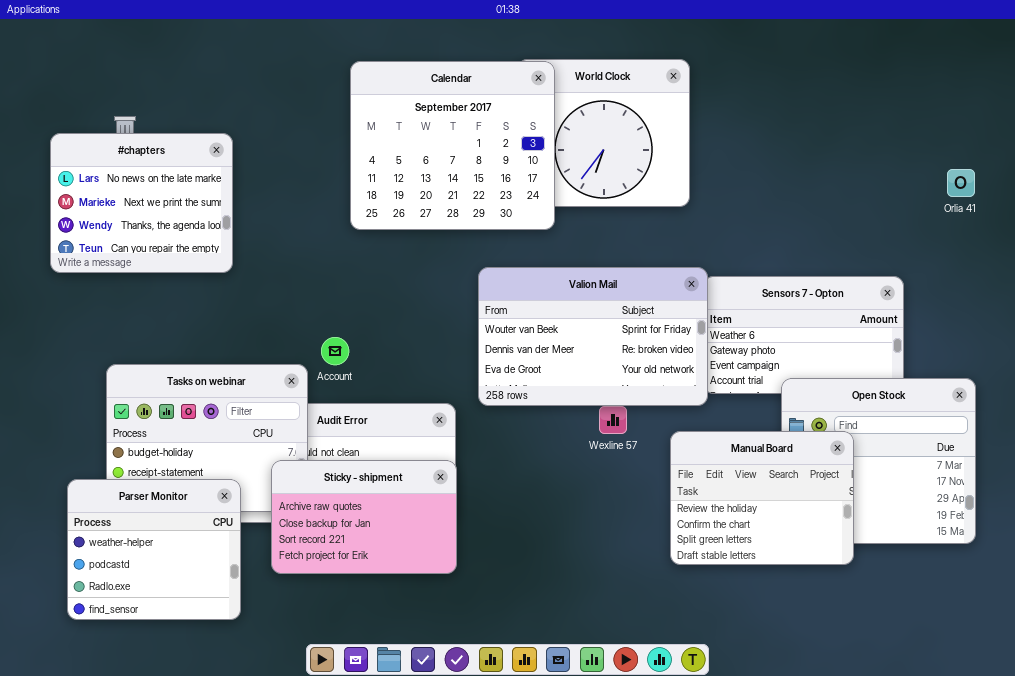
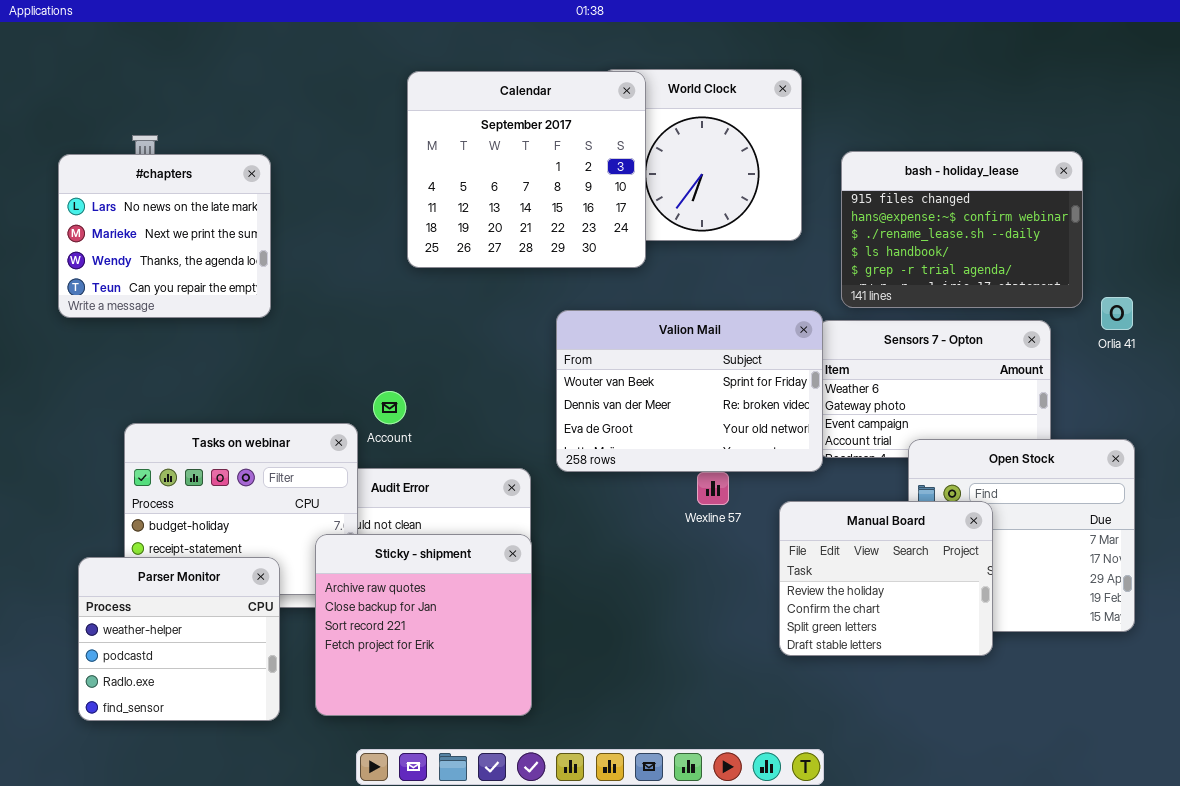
bash - holiday_lease: none -> [841,151,1083,308], opened
Orlia 41: [947,169,975,197] -> [1101,297,1133,330], moved
Sticky - shipment: [271,460,457,574] -> [315,534,532,716], resized

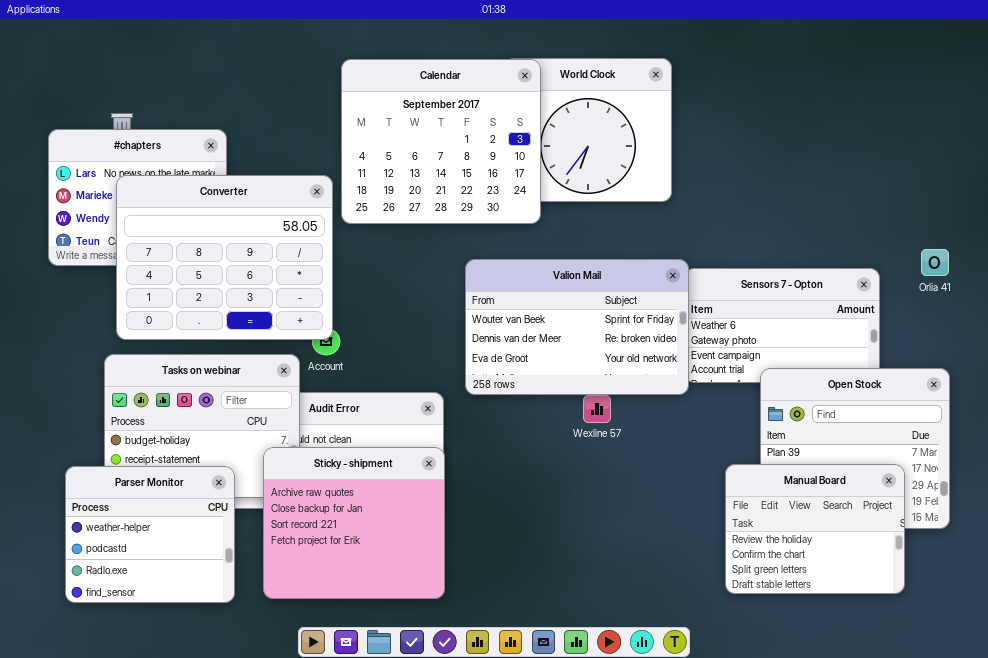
bash - holiday_lease: [841,151,1083,308] -> none, closed
Converter: none -> [116,175,333,340], opened
Manual Board: [779,501,993,656] -> [725,464,905,594], moved

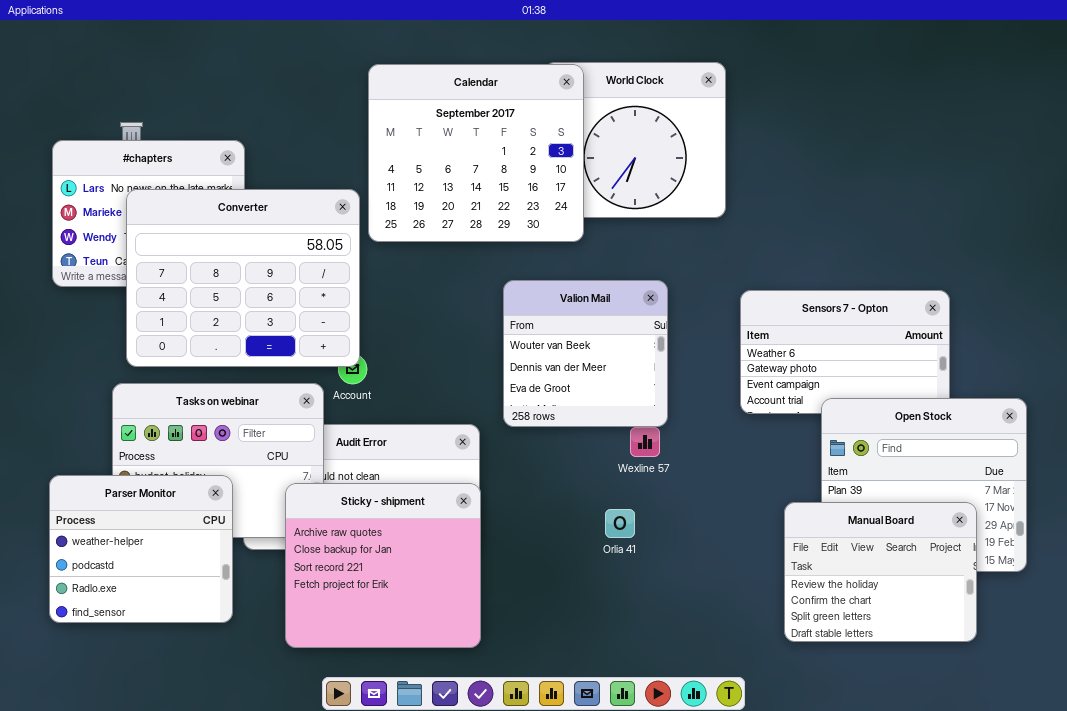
Orlia 41: [921,249,949,276] -> [605,509,635,538], moved
Valion Mail: [465,259,689,395] -> [503,280,668,427], resized
Parser Monitor: [65,466,235,603] -> [49,475,233,623], moved

